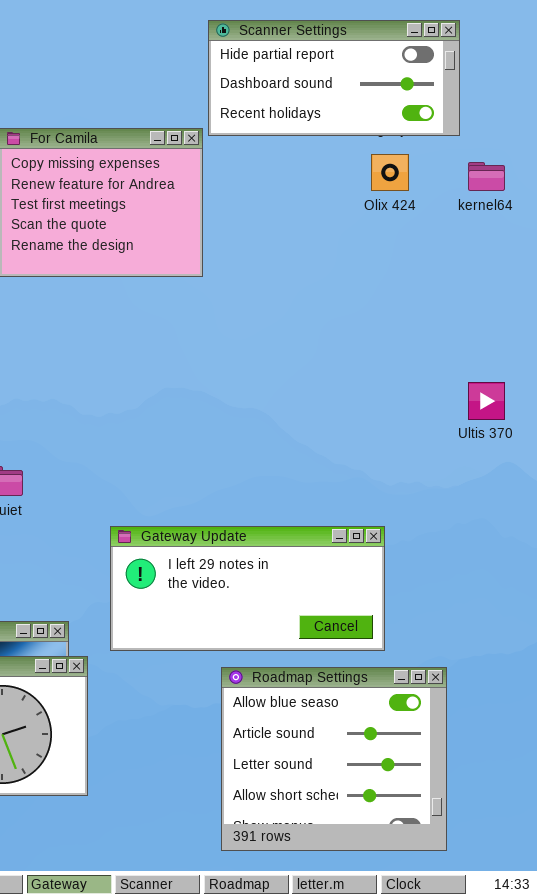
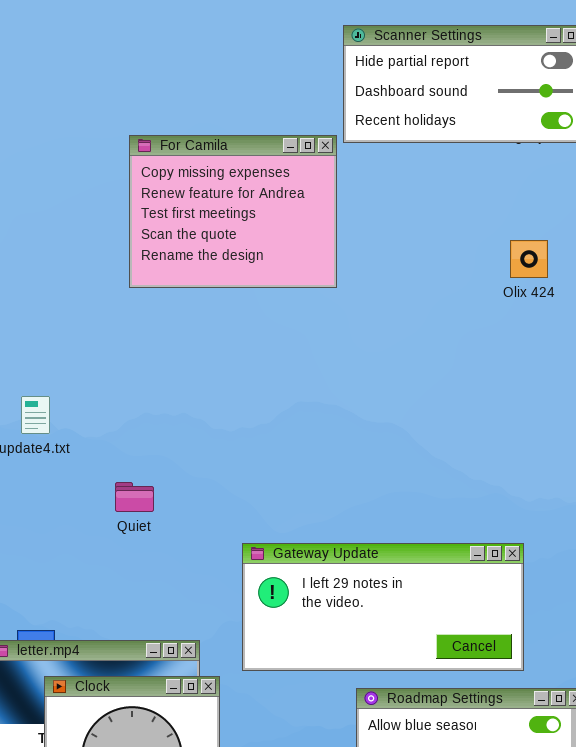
Olix 424: [371,154,409,191] -> [510,240,548,278], moved

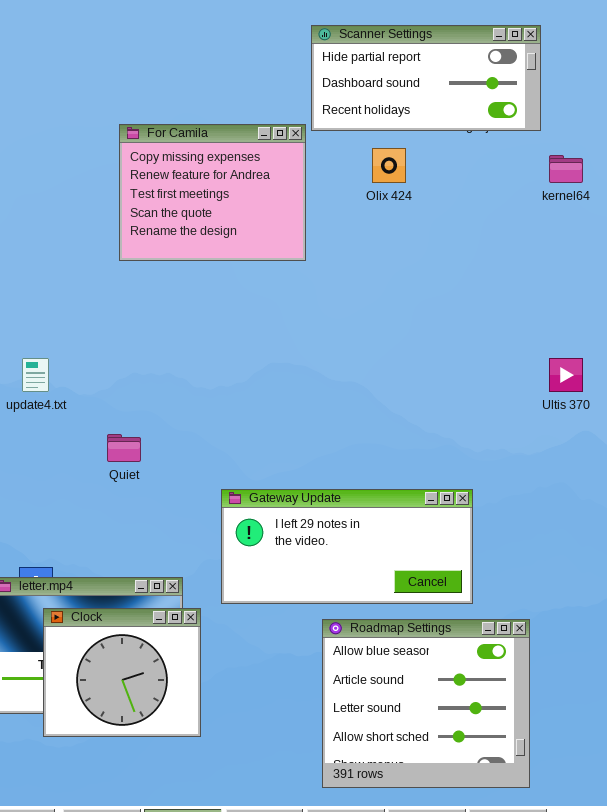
Olix 424: [510,240,548,278] -> [372,148,406,183], moved

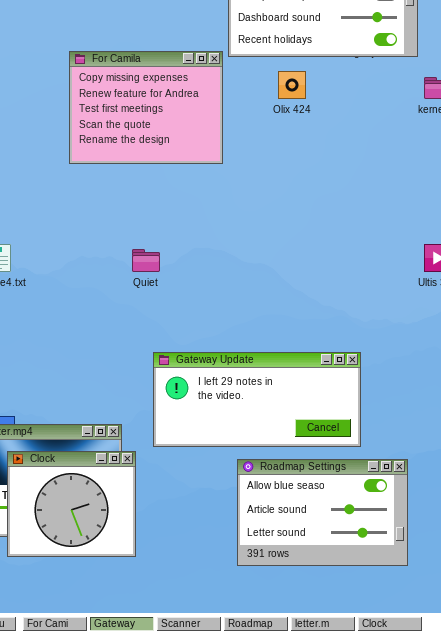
Quiet: [107,434,141,462] -> [132,249,160,272], moved
Roadmap Settings: [322,619,530,788] -> [237,459,408,566], resized

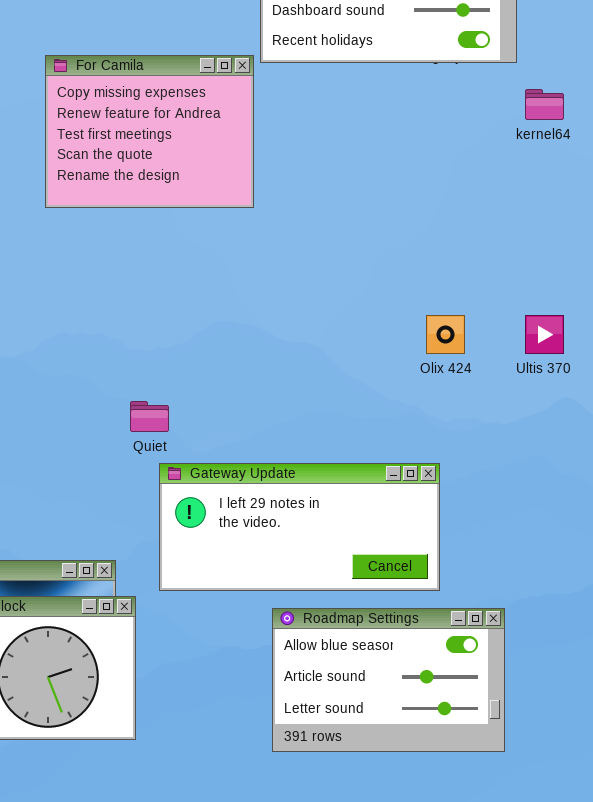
Olix 424: [278,71,306,99] -> [426,315,465,354], moved
Quiet: [132,249,160,272] -> [130,401,169,432], moved

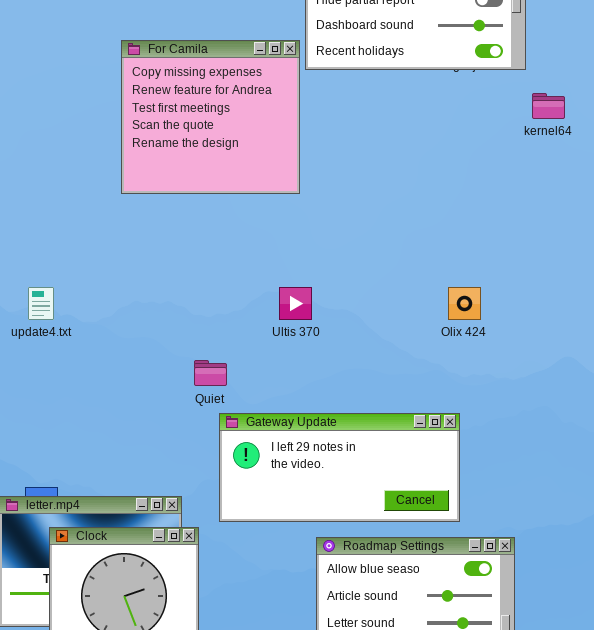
For Camila: [45,55,254,208] -> [121,40,300,194], resized
Ultis 370: [525,315,564,354] -> [279,287,312,320], moved

